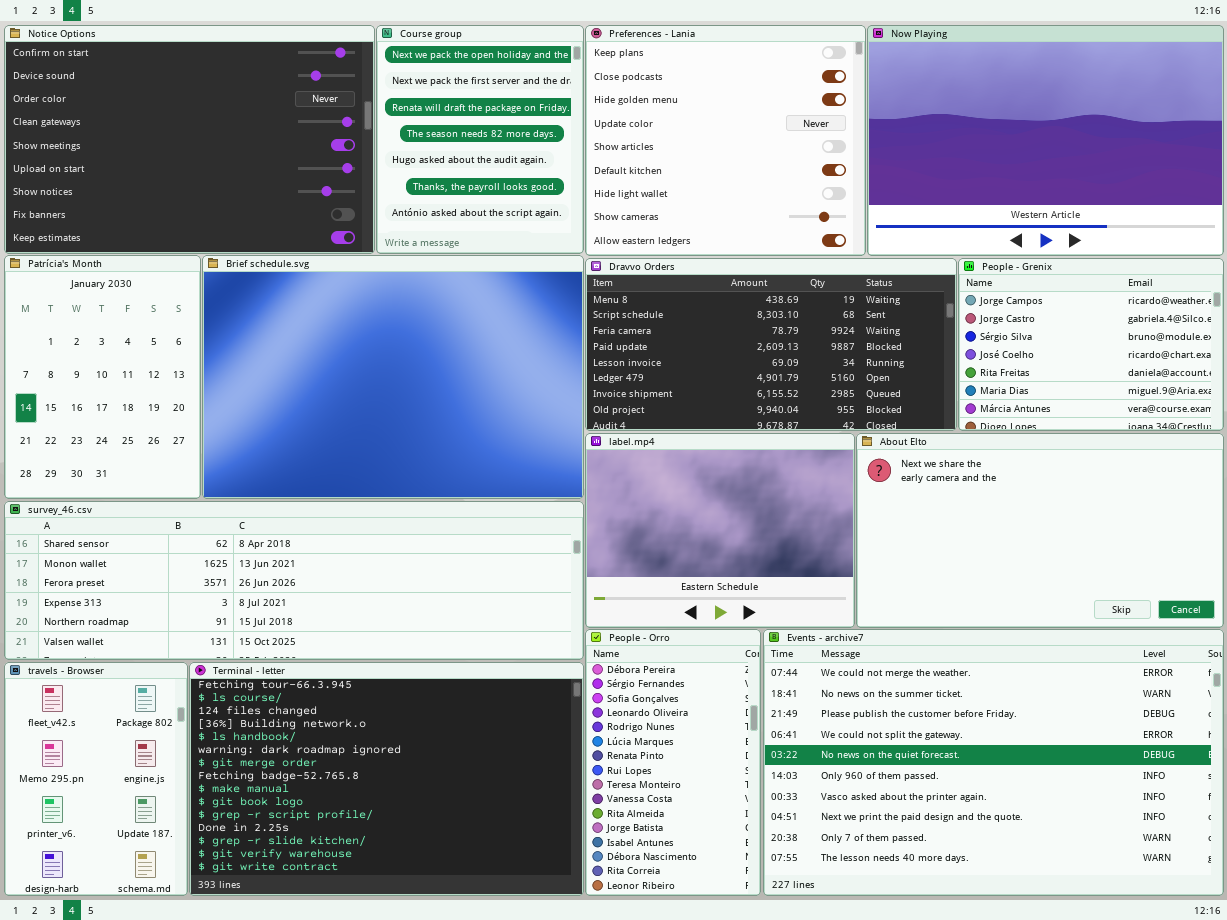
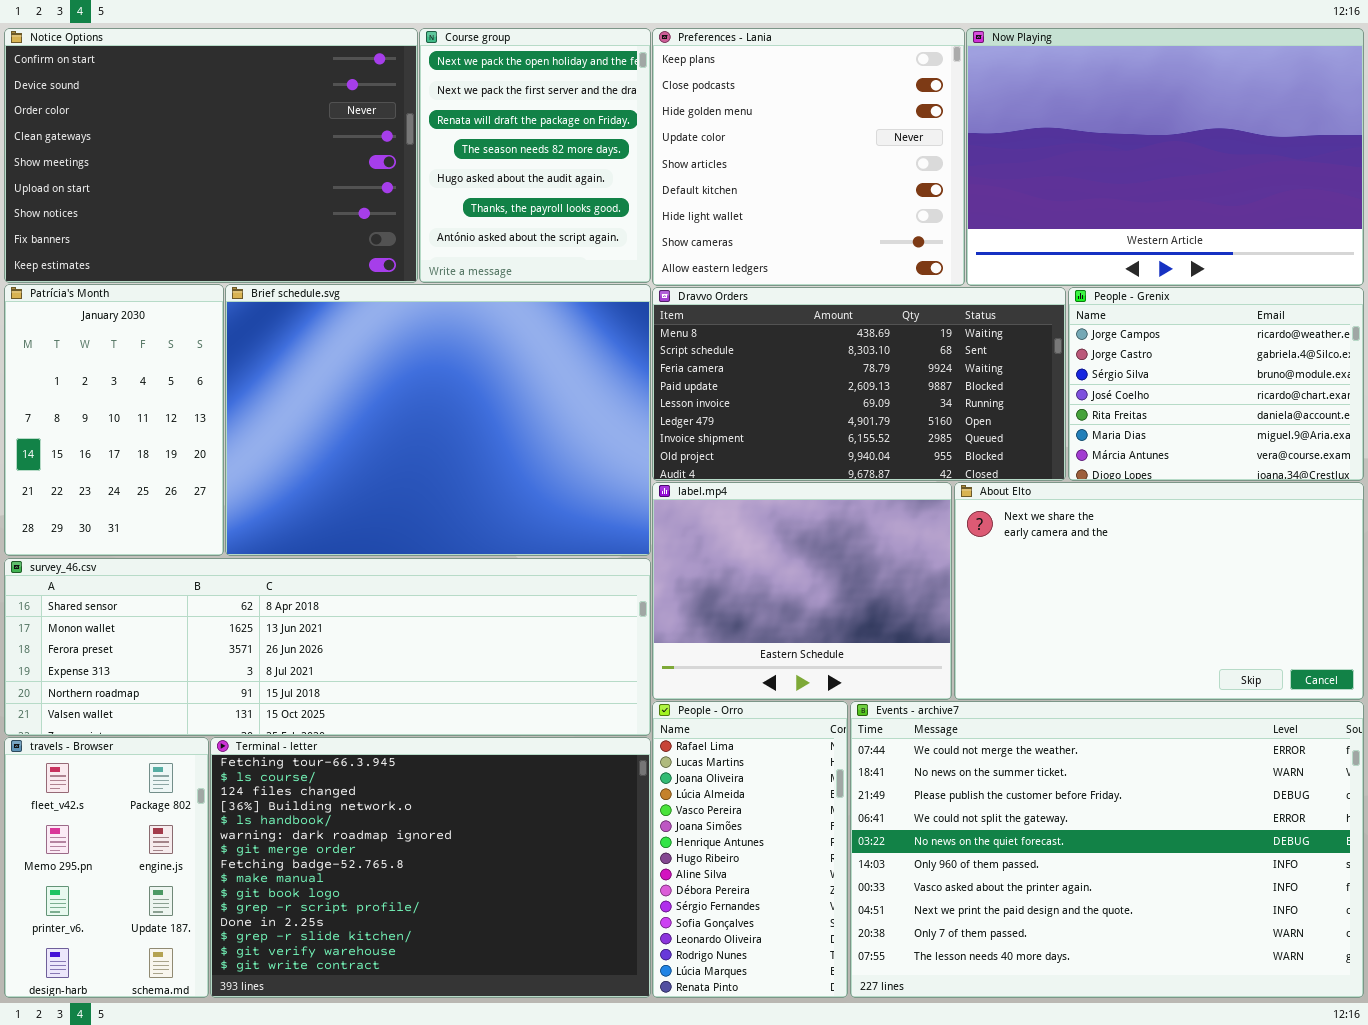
People - Orro: [585,629,761,896] -> [652,701,848,998], scrolled up 9 rows

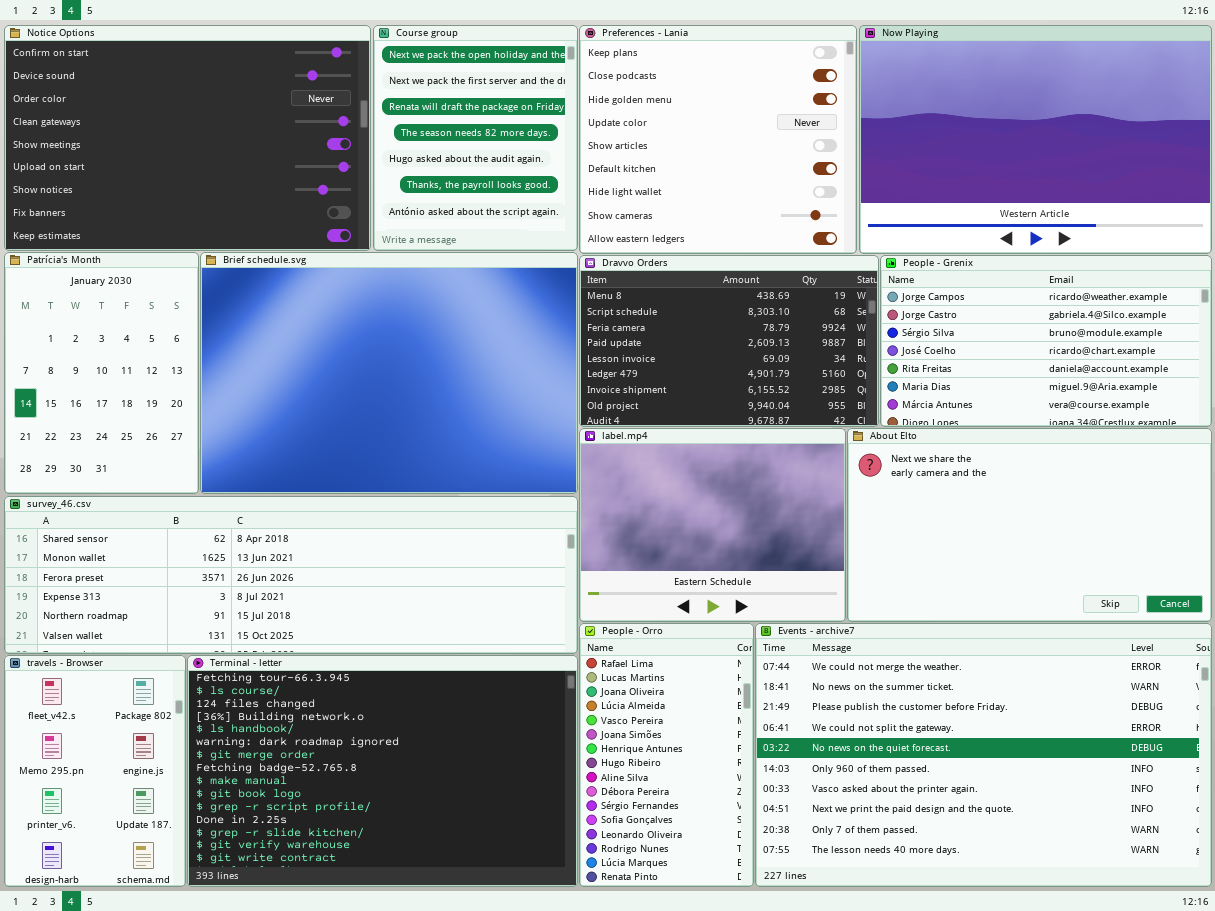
Dravvo Orders: [652,287,1066,481] -> [579,255,879,427], resized
People - Grenix: [1068,287,1364,481] -> [880,255,1212,427], resized

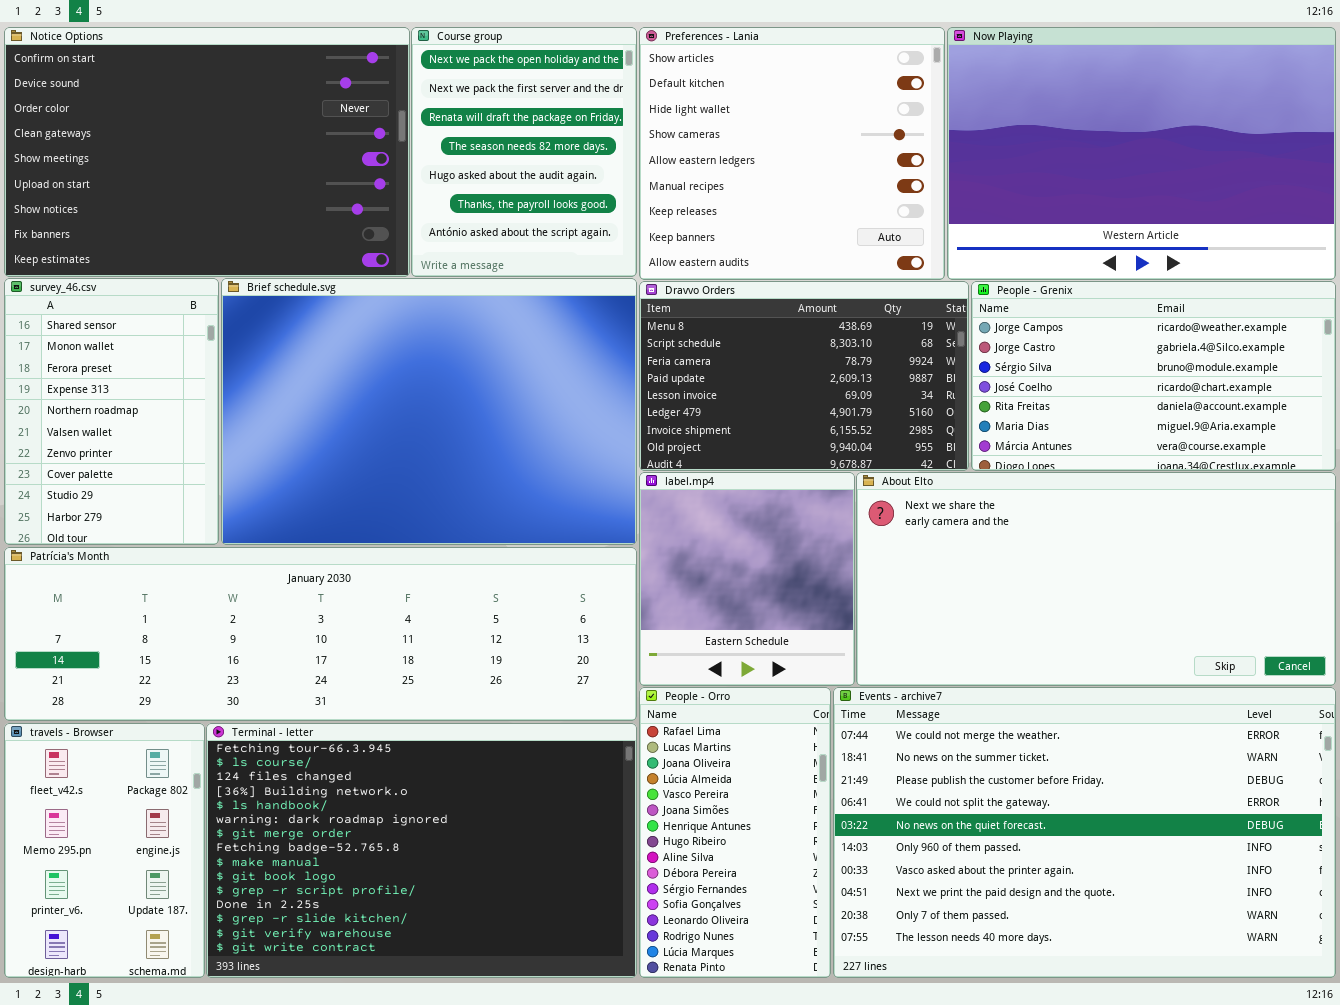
Preferences - Lania: [579,25,857,254] -> [639,27,945,280], scrolled down 4 rows
Patrícia's Month: [4,252,199,494] -> [4,547,637,721], moved, resized
label.mp4: [579,428,846,622] -> [639,472,855,686], resized
About Elto: [847,428,1212,622] -> [856,472,1336,686], resized
survey_46.csv: [4,496,578,654] -> [4,278,219,545], moved, resized

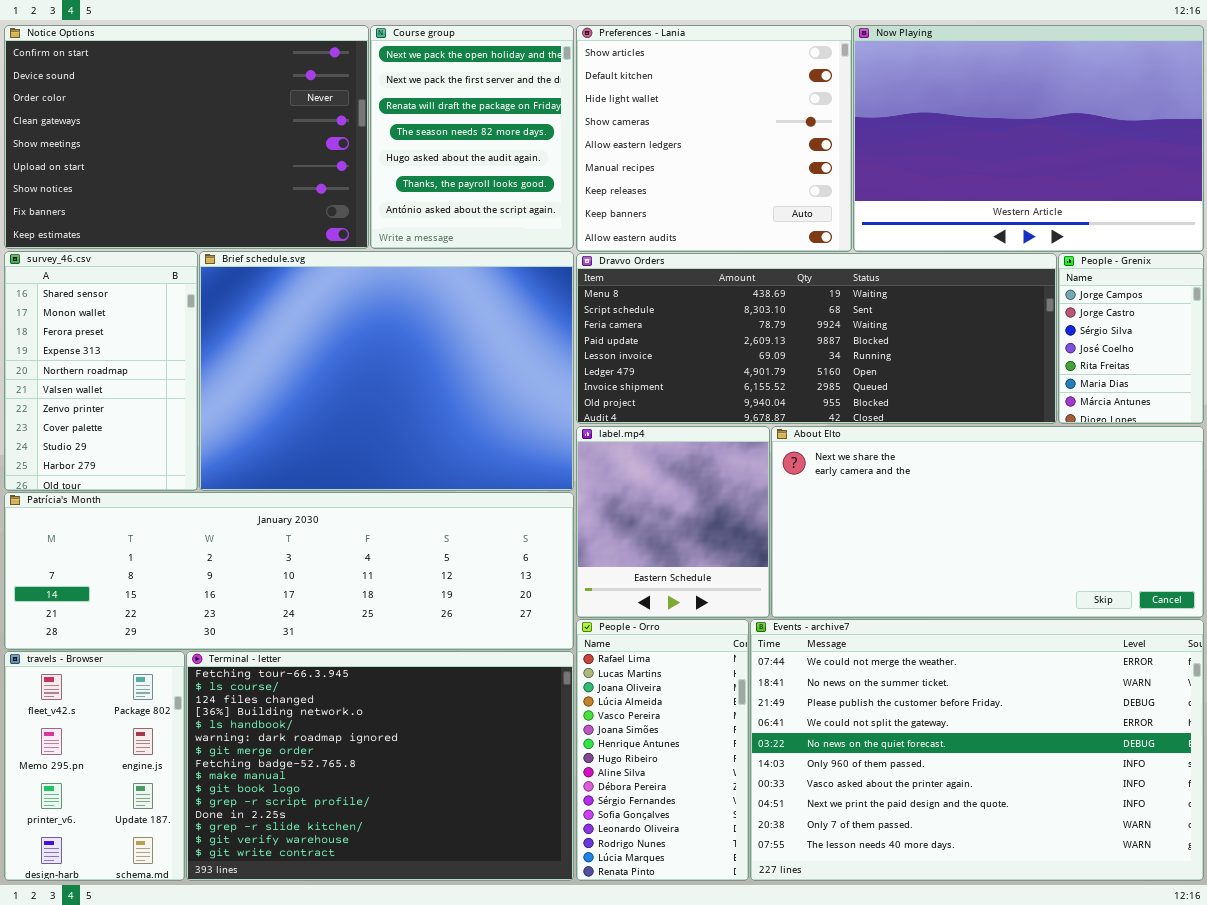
Dravvo Orders: [639,281,969,471] -> [576,253,1057,424], resized
People - Grenix: [971,281,1336,471] -> [1058,253,1204,424], resized

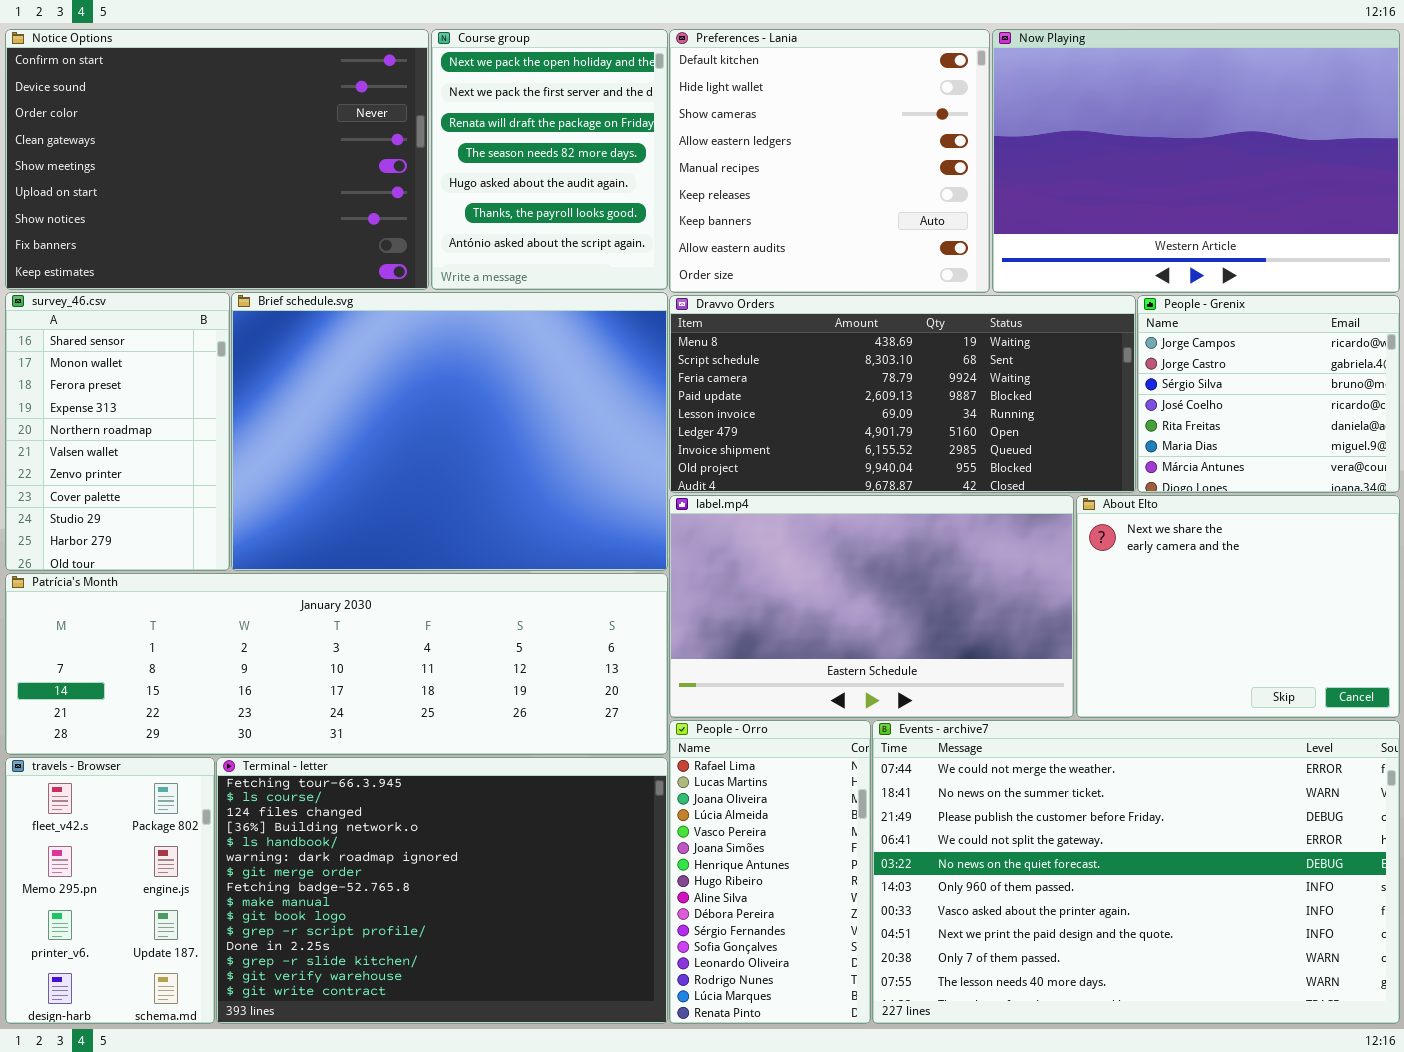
Preferences - Lania: [576,25,852,252] -> [669,29,990,293], scrolled down 1 row
Dravvo Orders: [576,253,1057,424] -> [669,295,1136,493], resized
People - Grenix: [1058,253,1204,424] -> [1137,295,1400,493], resized
label.mp4: [576,426,770,618] -> [669,495,1074,718], resized
About Elto: [771,426,1204,618] -> [1076,495,1400,718], resized

